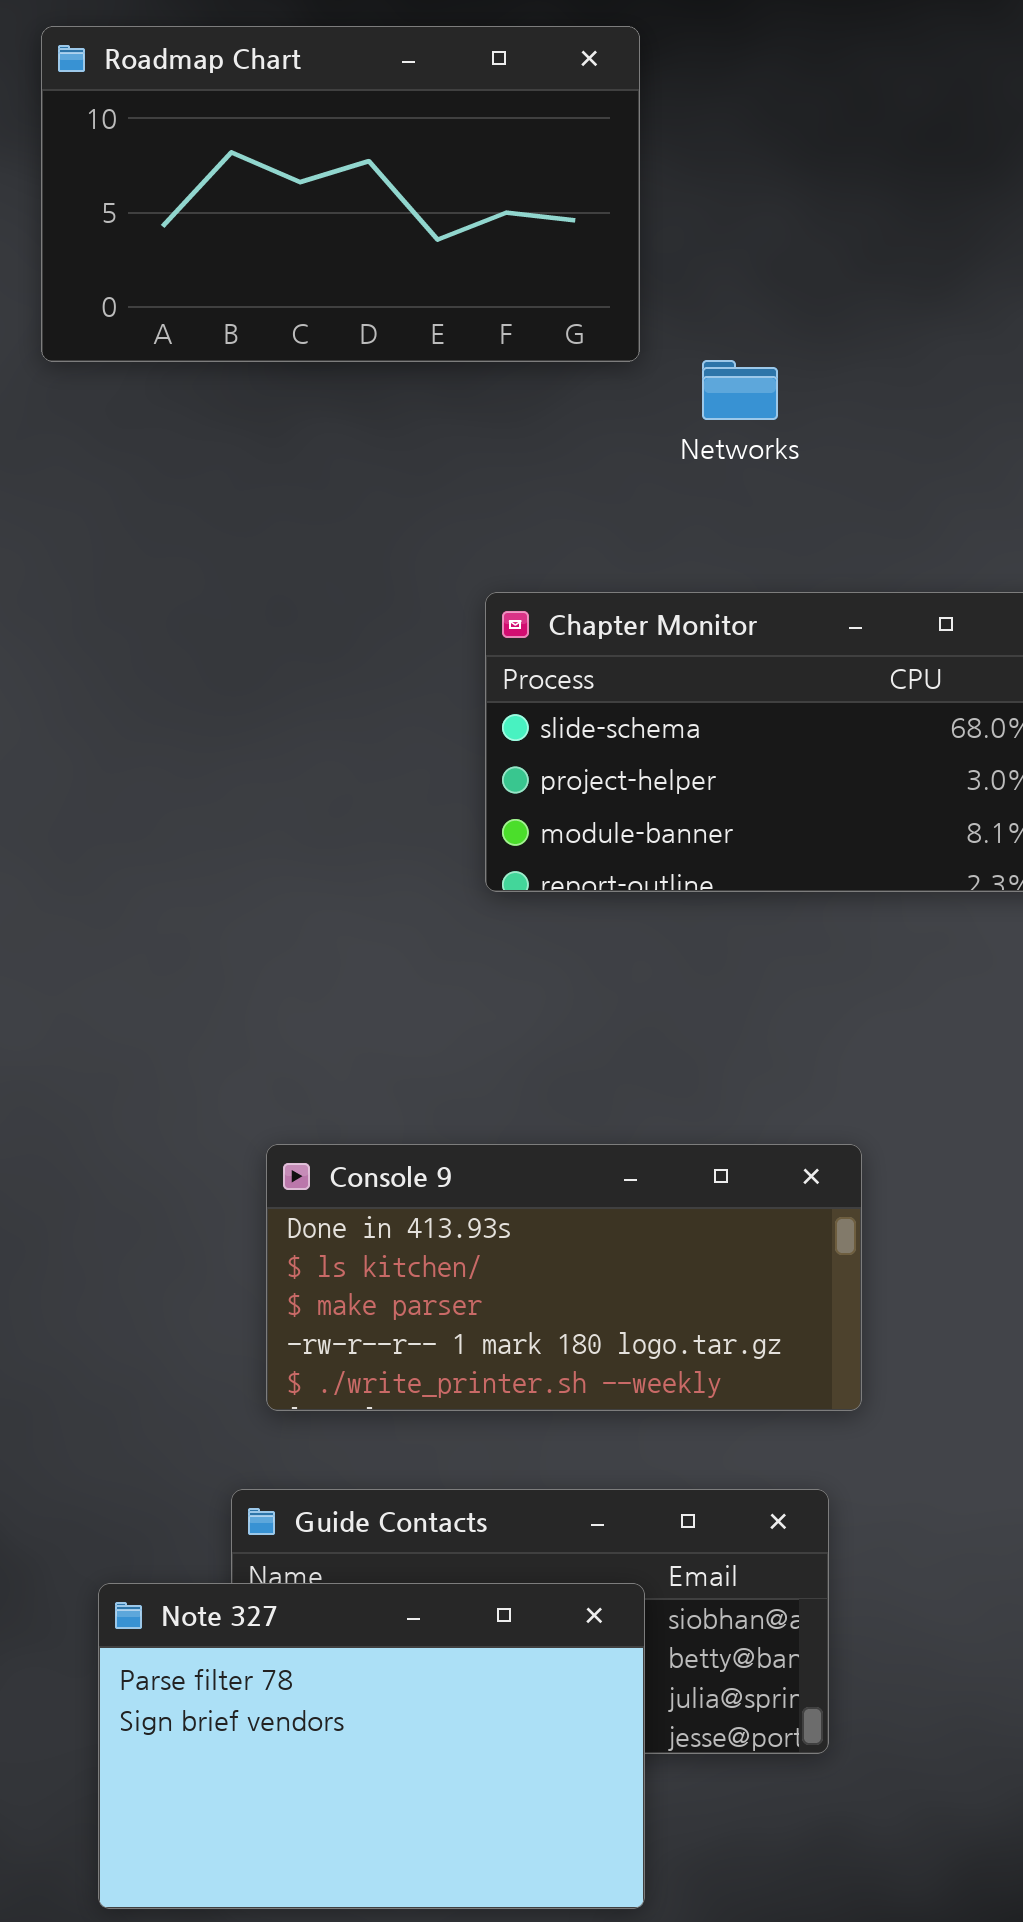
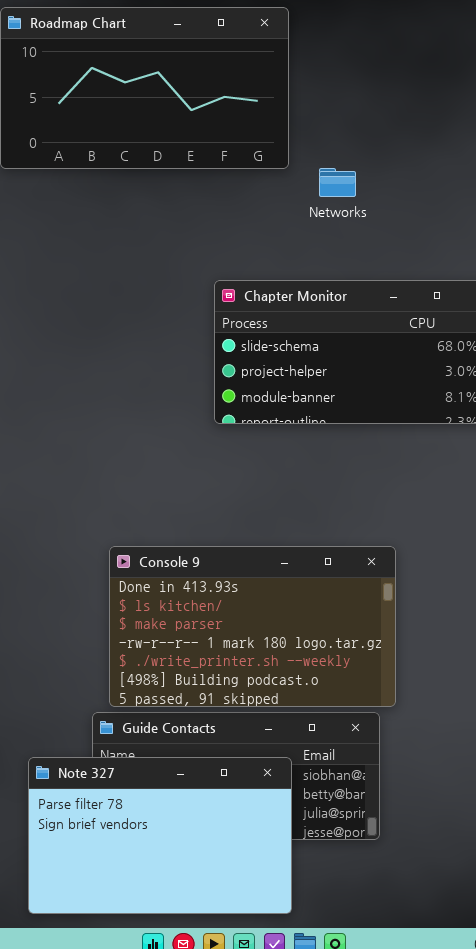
Console 9: [266,1144,862,1411] -> [109,546,396,707], resized

